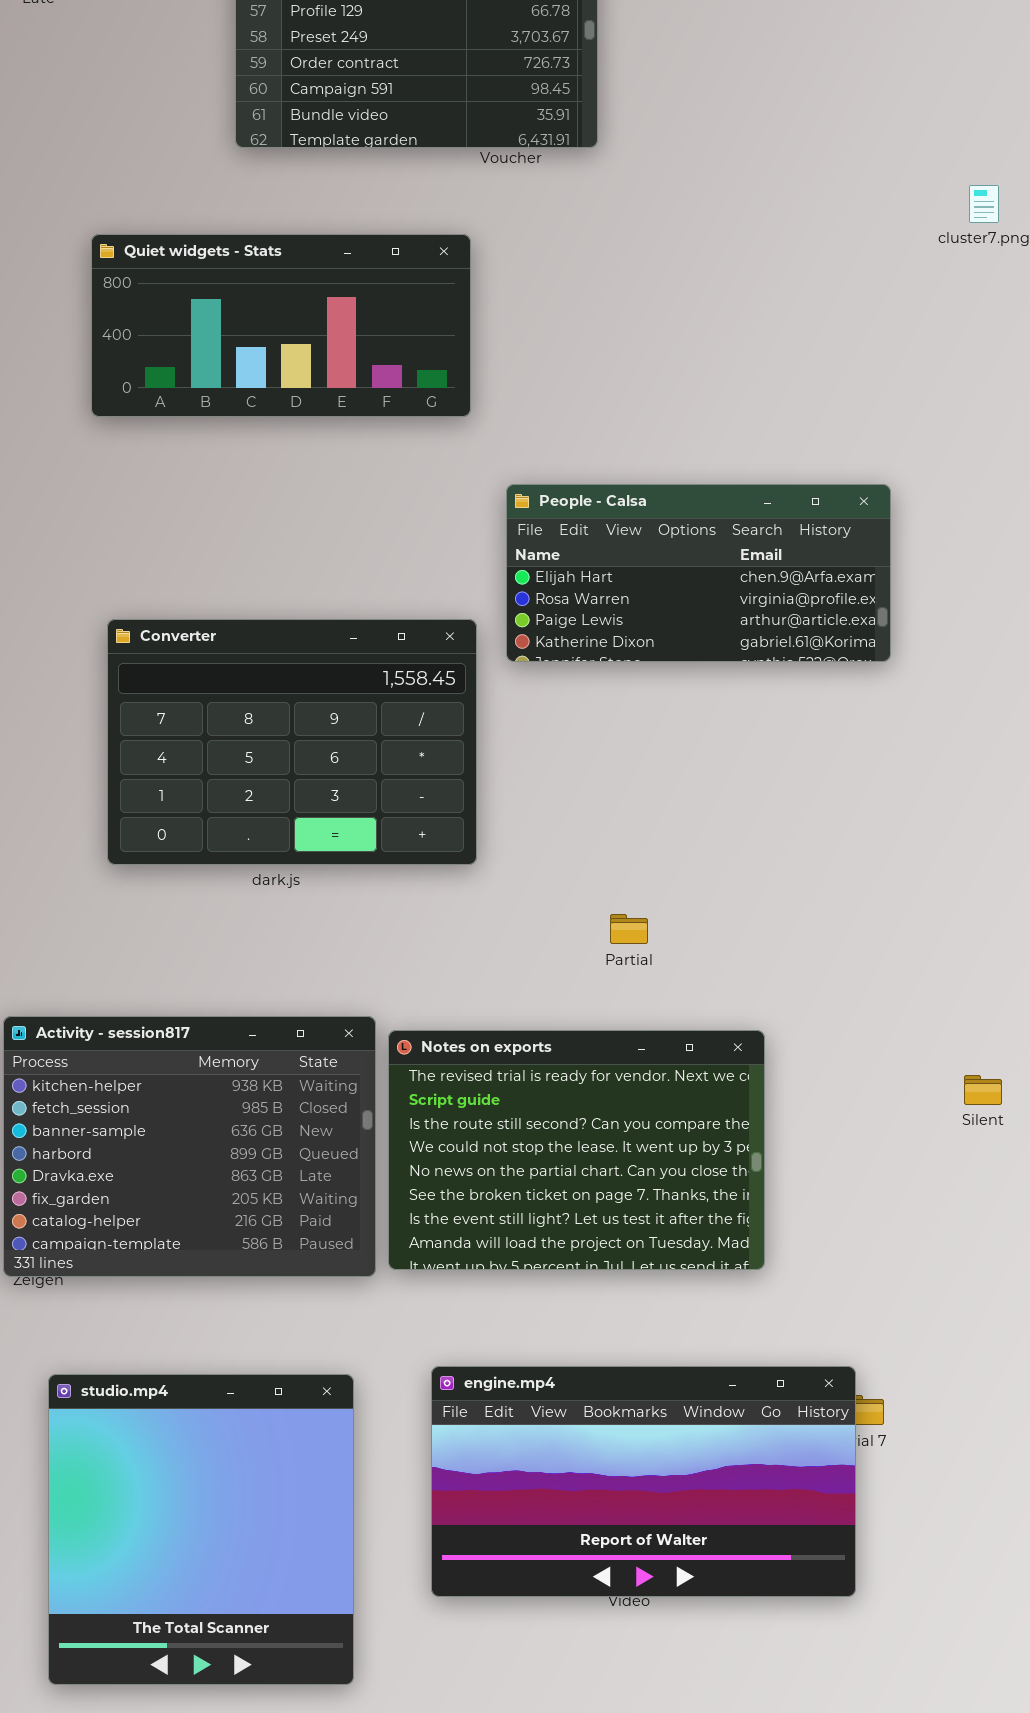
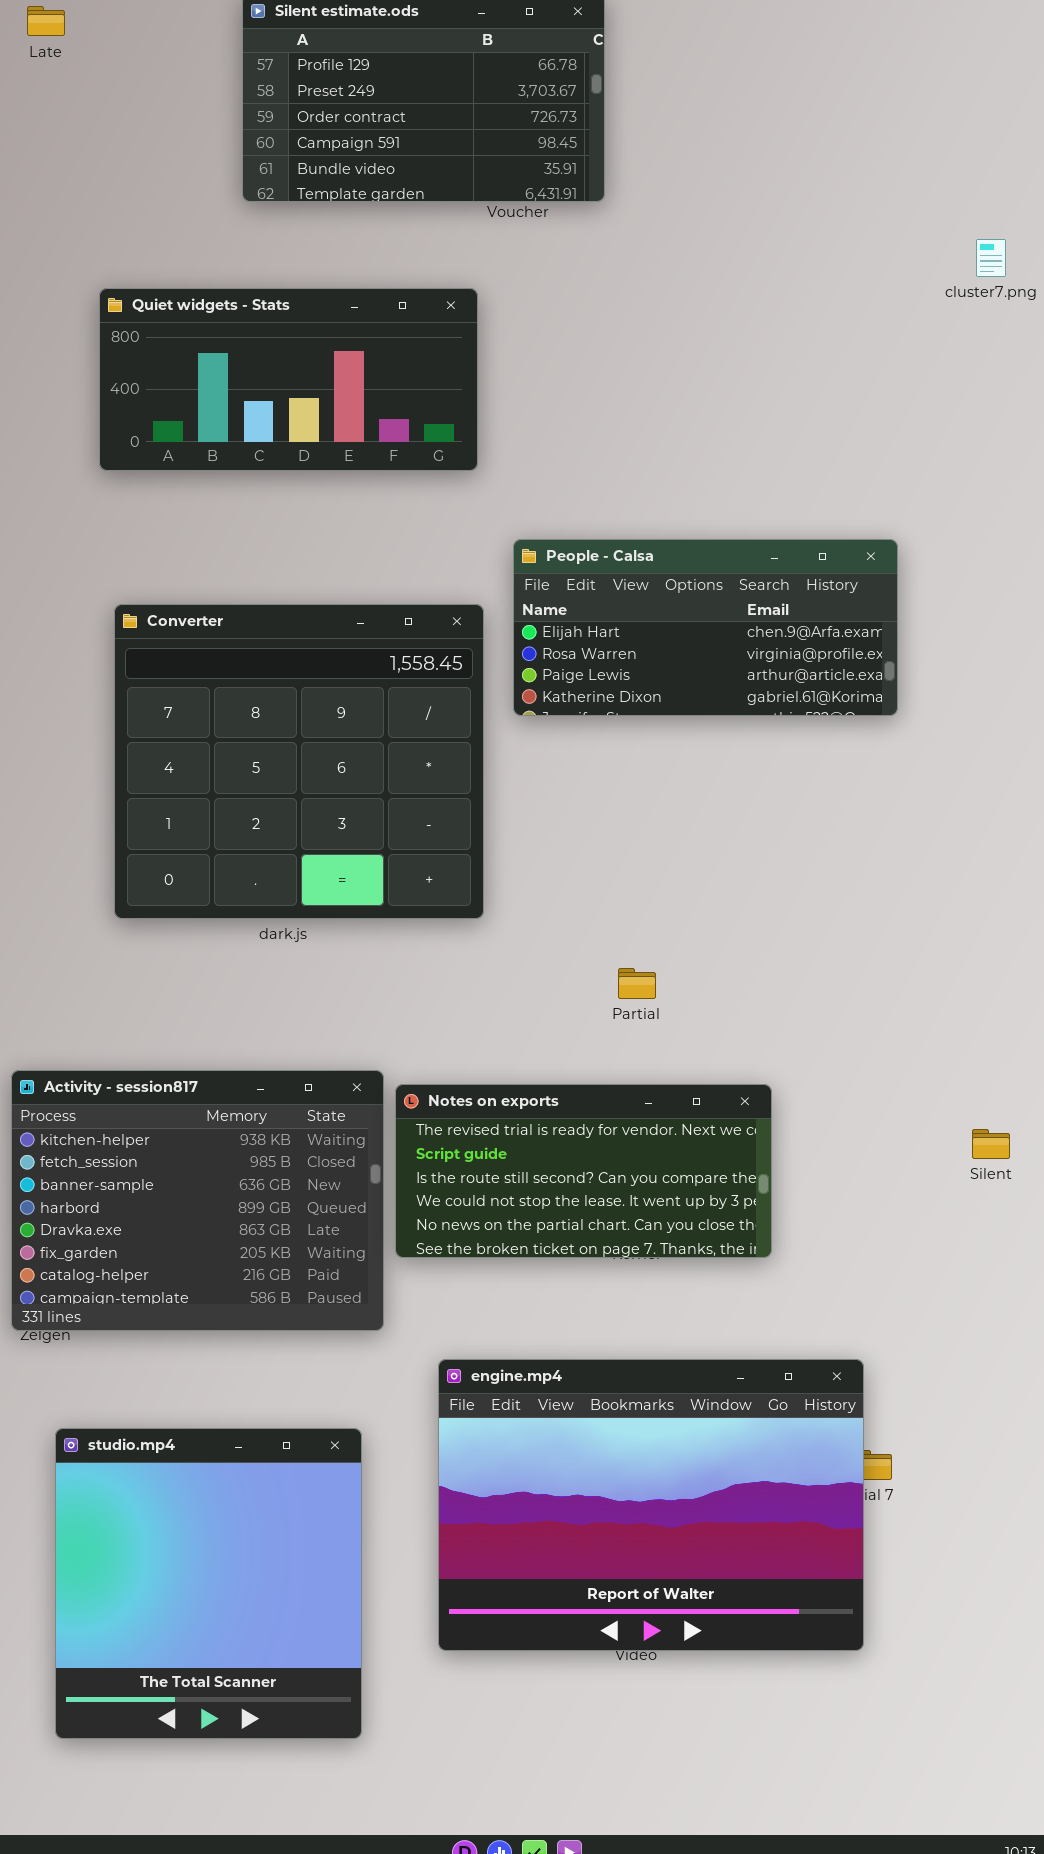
Converter: [107,619,477,865] -> [114,604,484,919], resized
Notes on exports: [388,1030,765,1270] -> [395,1084,772,1258], resized
engine.mp4: [431,1366,856,1597] -> [438,1359,864,1651], resized

